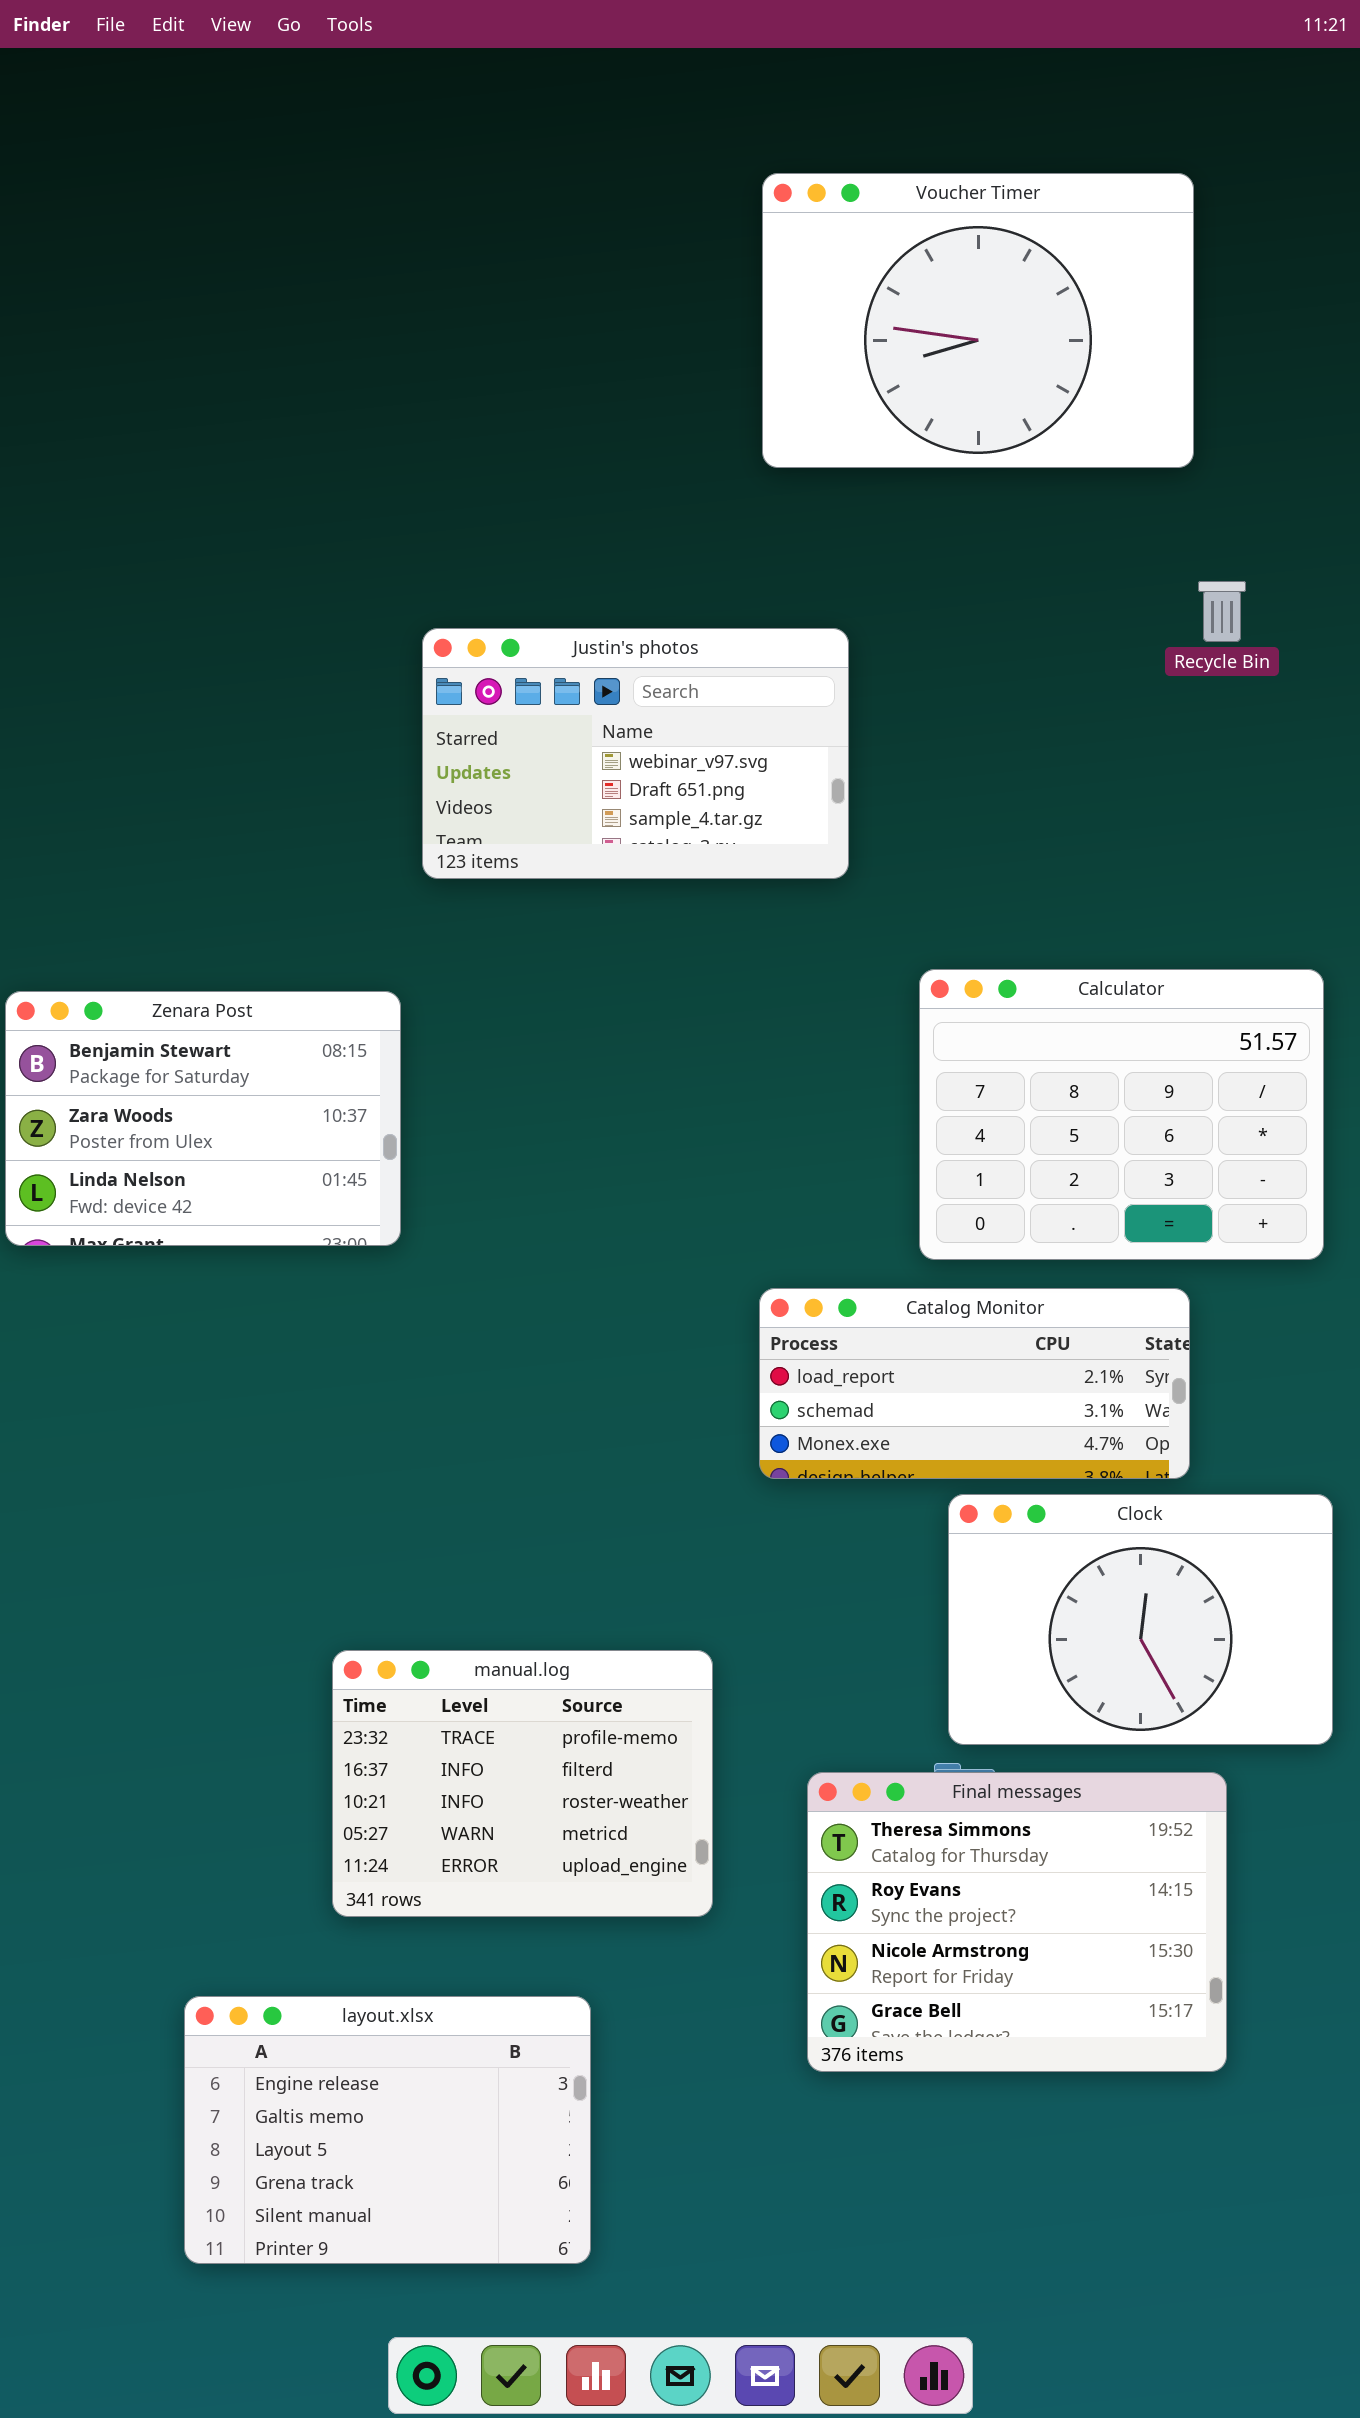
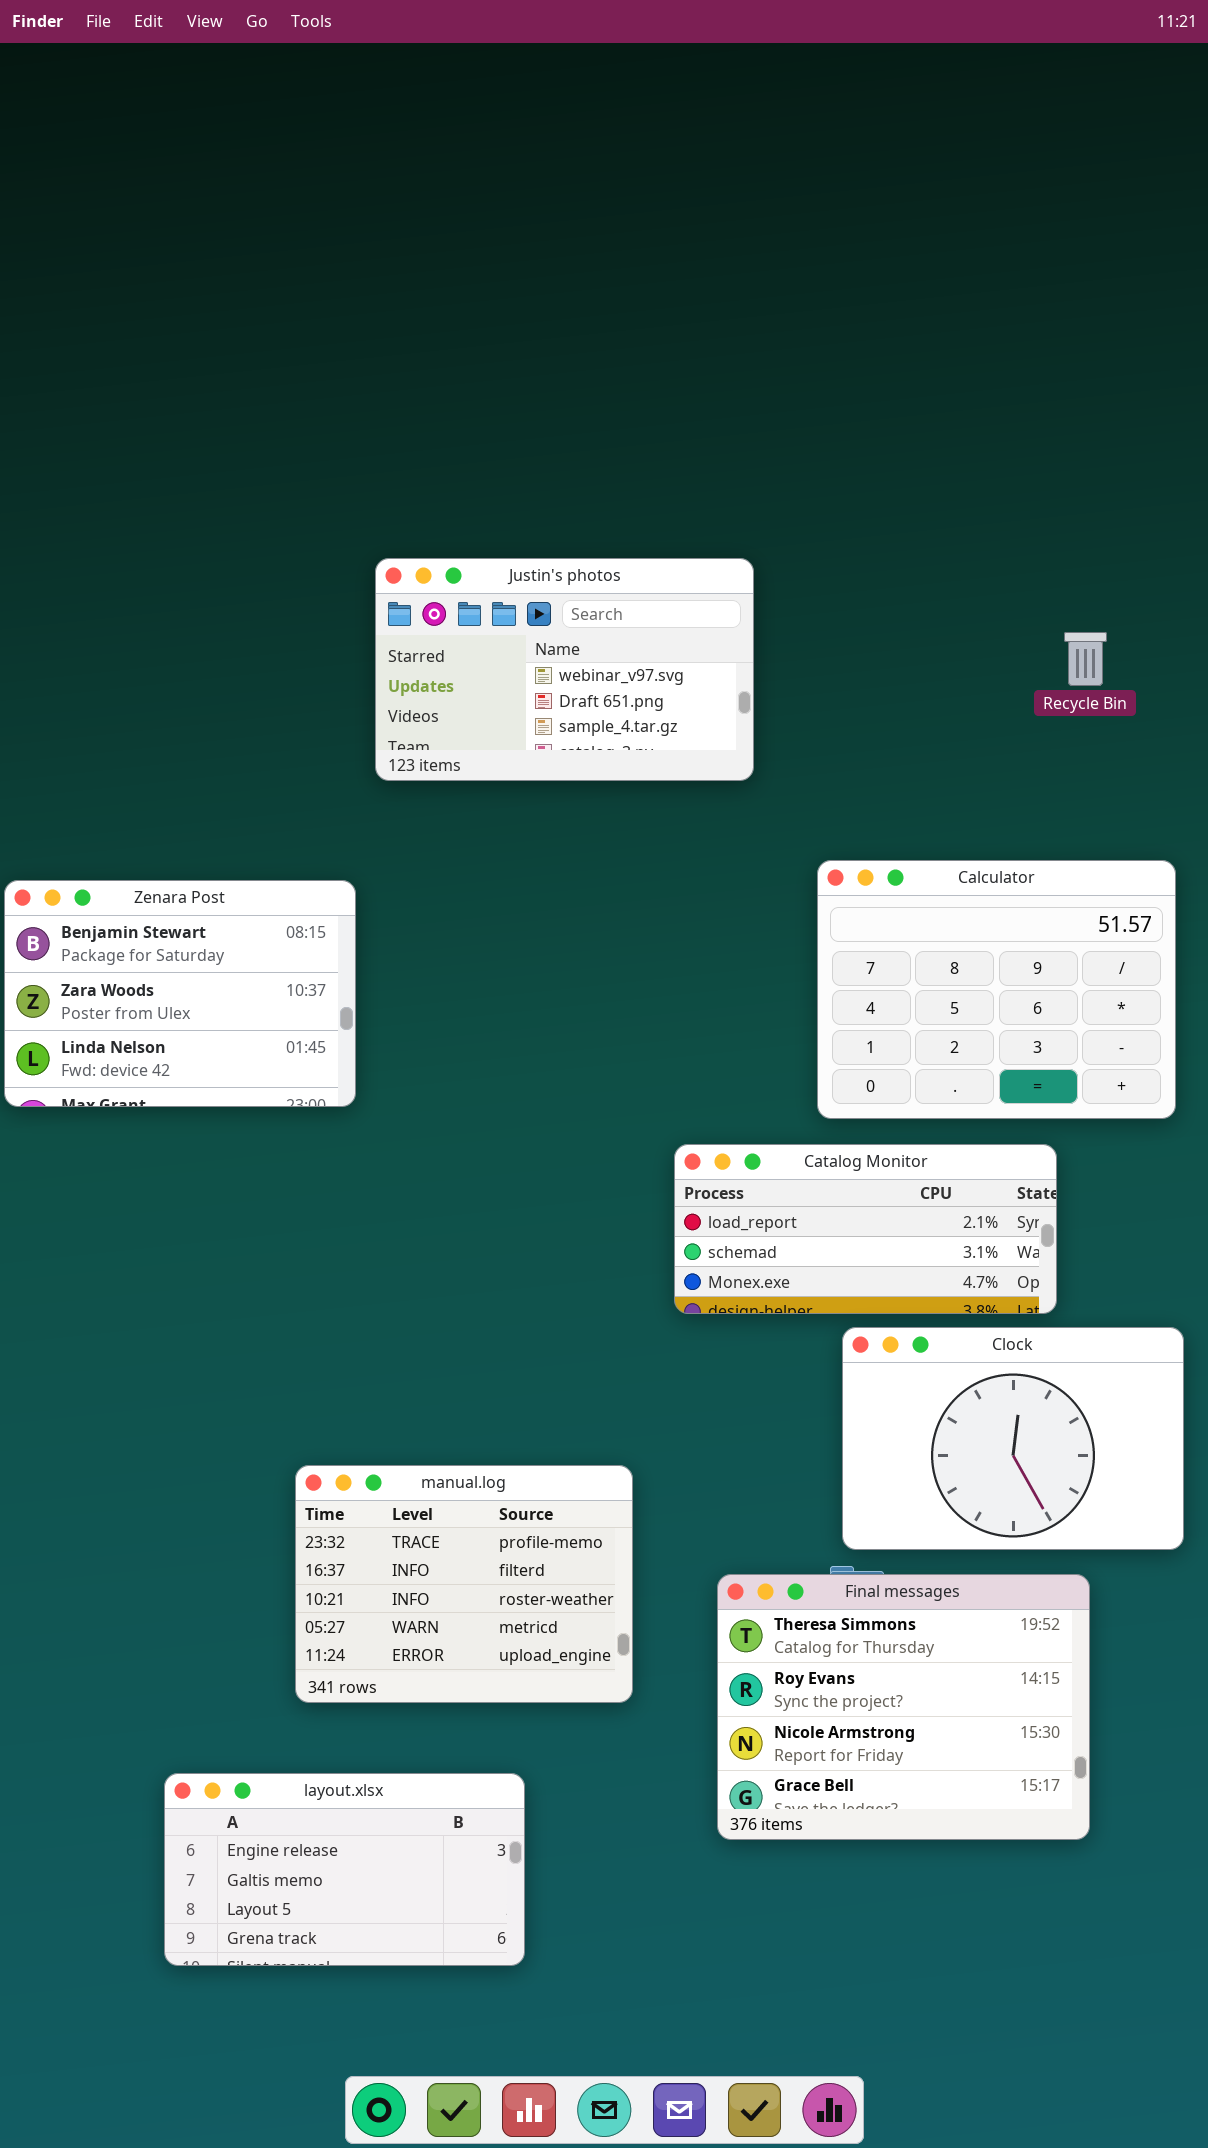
Voucher Timer: [762,173,1194,468] -> none, closed
Recycle Bin: [1198,581,1246,642] -> [1064,632,1107,686], moved
layout.xlsx: [184,1996,591,2264] -> [164,1773,525,1966], resized

